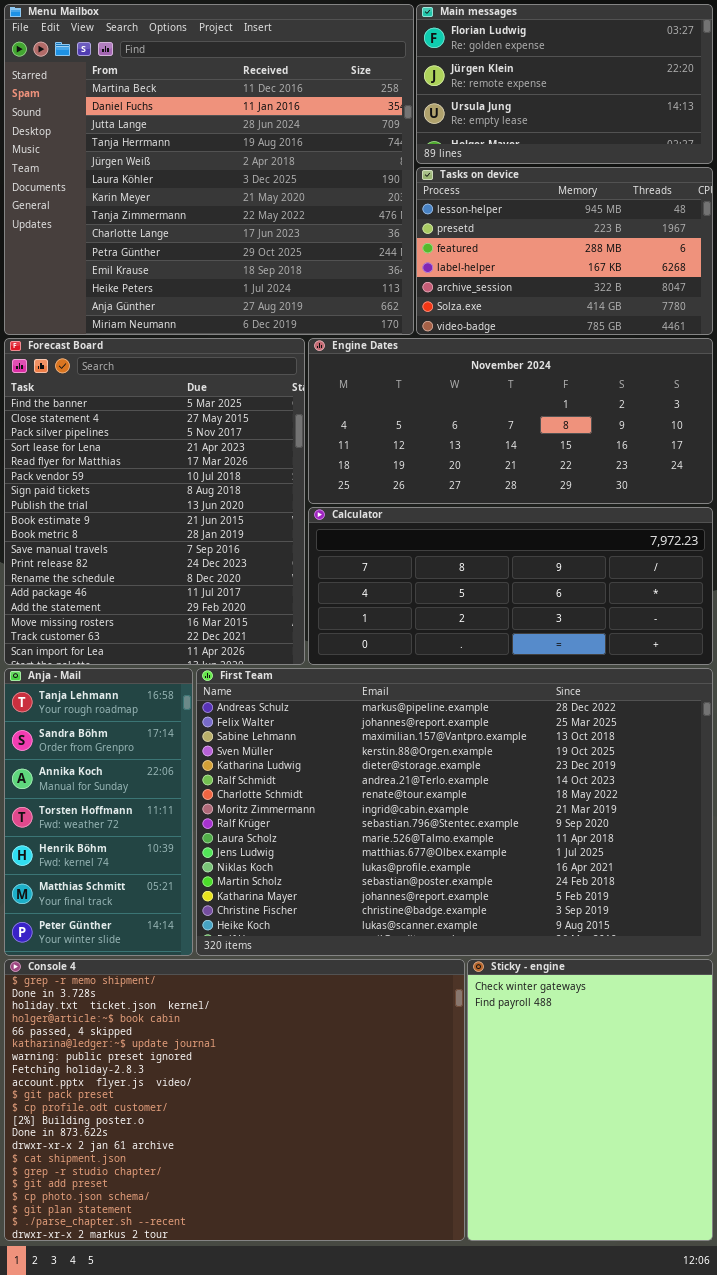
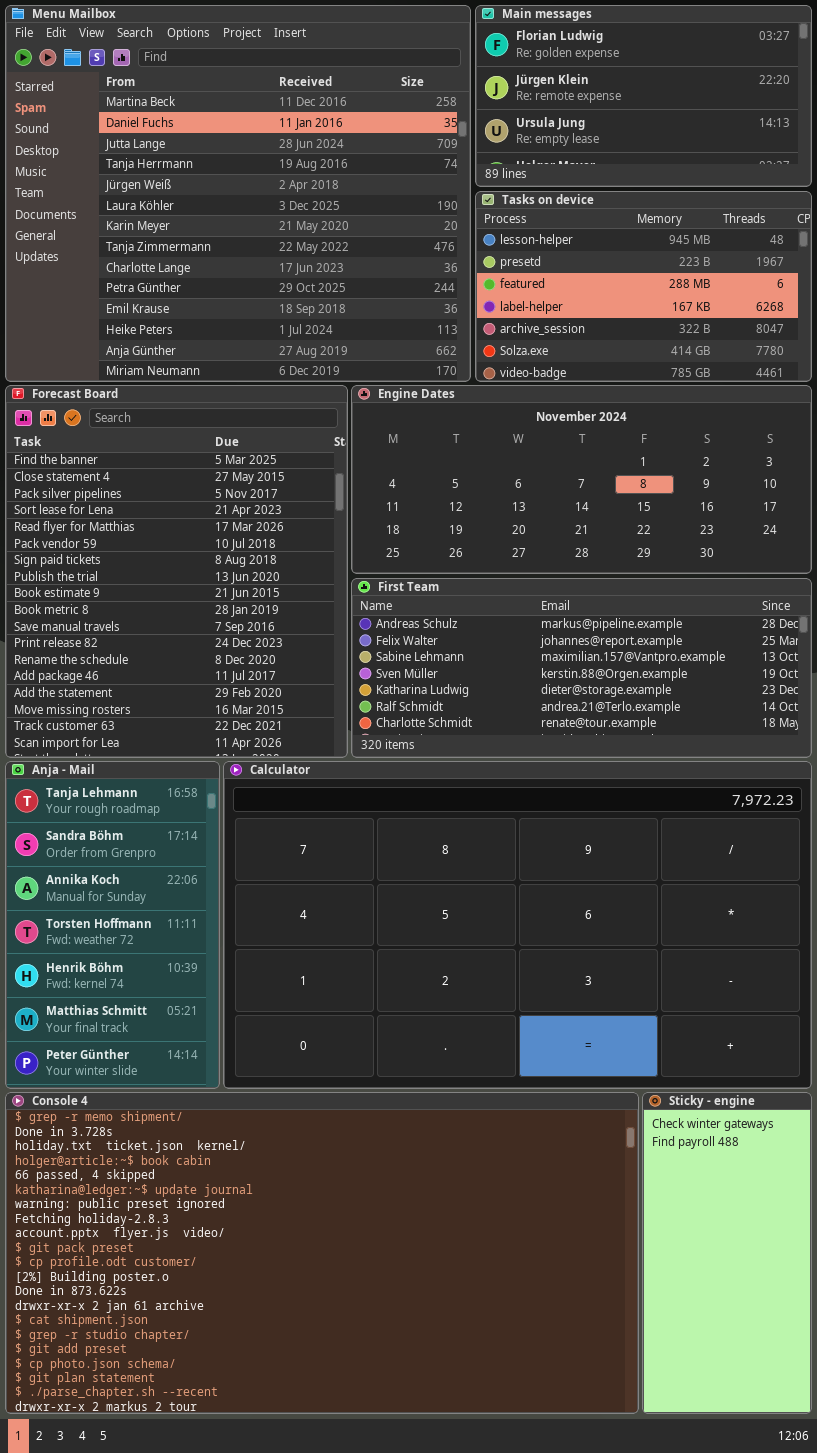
Calculator: [308,507,713,665] -> [223,761,812,1089], moved, resized
First Team: [196,668,713,956] -> [351,578,812,758], moved, resized
Console 4: [4,959,465,1241] -> [5,1092,639,1414], resized
Sticky - engine: [467,959,713,1241] -> [642,1092,812,1414], resized

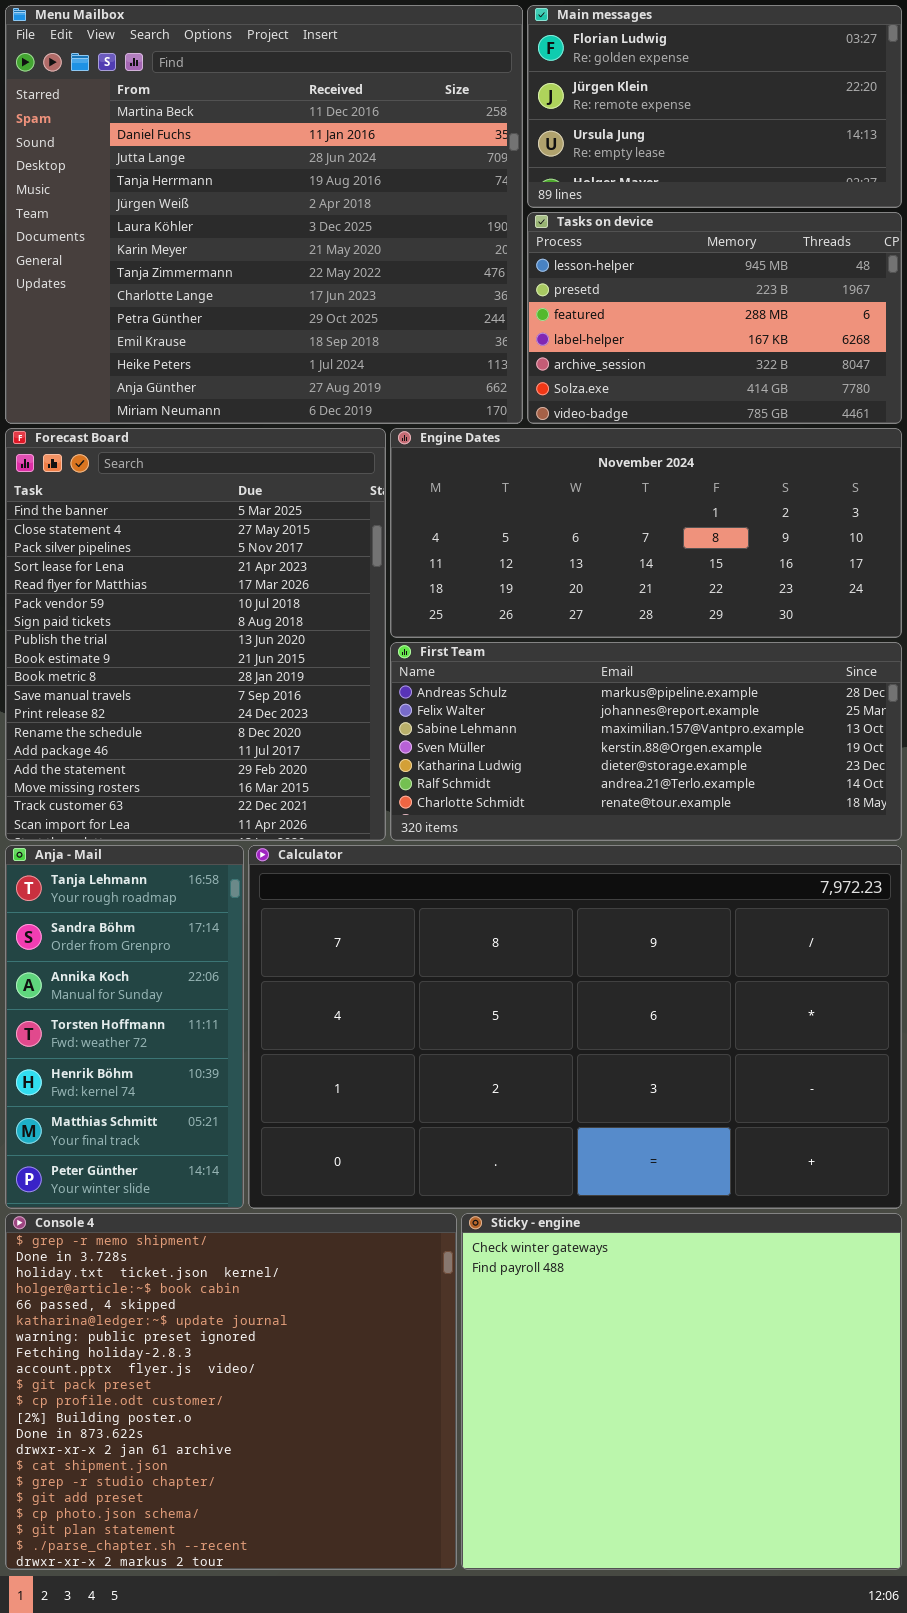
Console 4: [5,1092,639,1414] -> [5,1213,457,1570], resized
Sticky - engine: [642,1092,812,1414] -> [461,1213,902,1570], resized

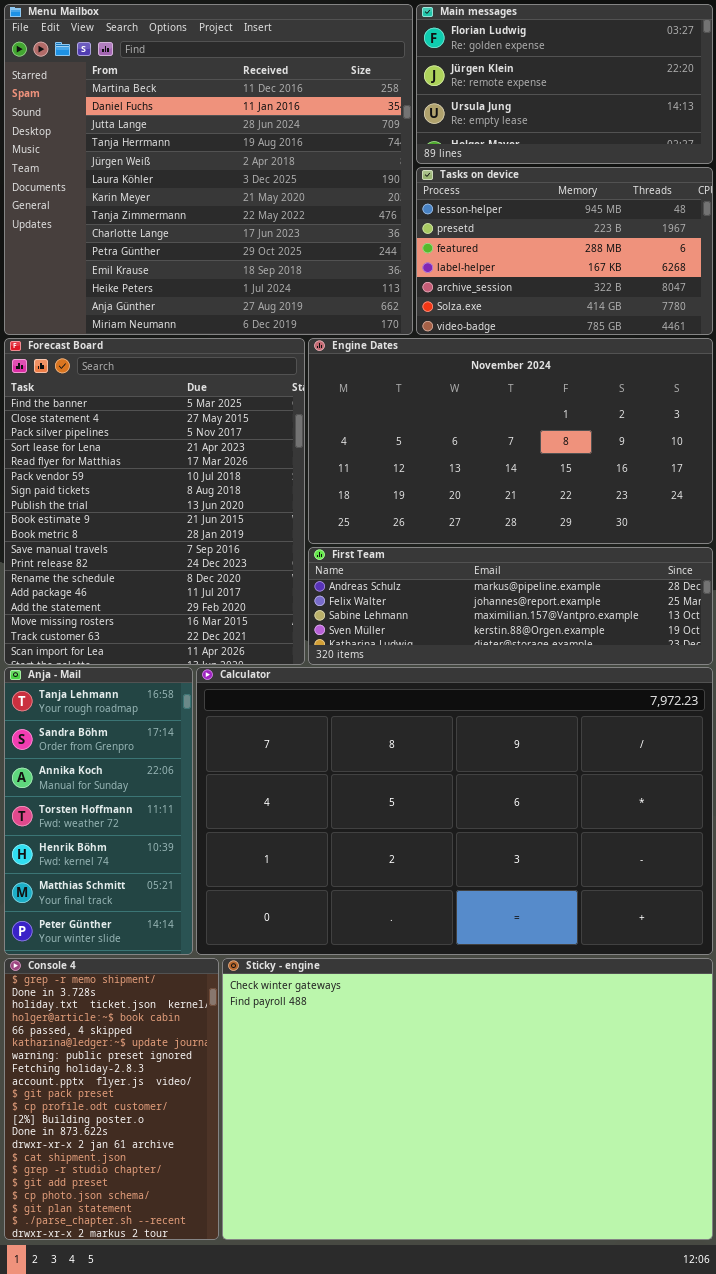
Engine Dates: [390,428,902,638] -> [308,338,713,544], resized
First Team: [390,642,902,841] -> [308,547,713,665], resized
Console 4: [5,1213,457,1570] -> [4,958,219,1240], resized
Sticky - engine: [461,1213,902,1570] -> [222,958,713,1240], resized

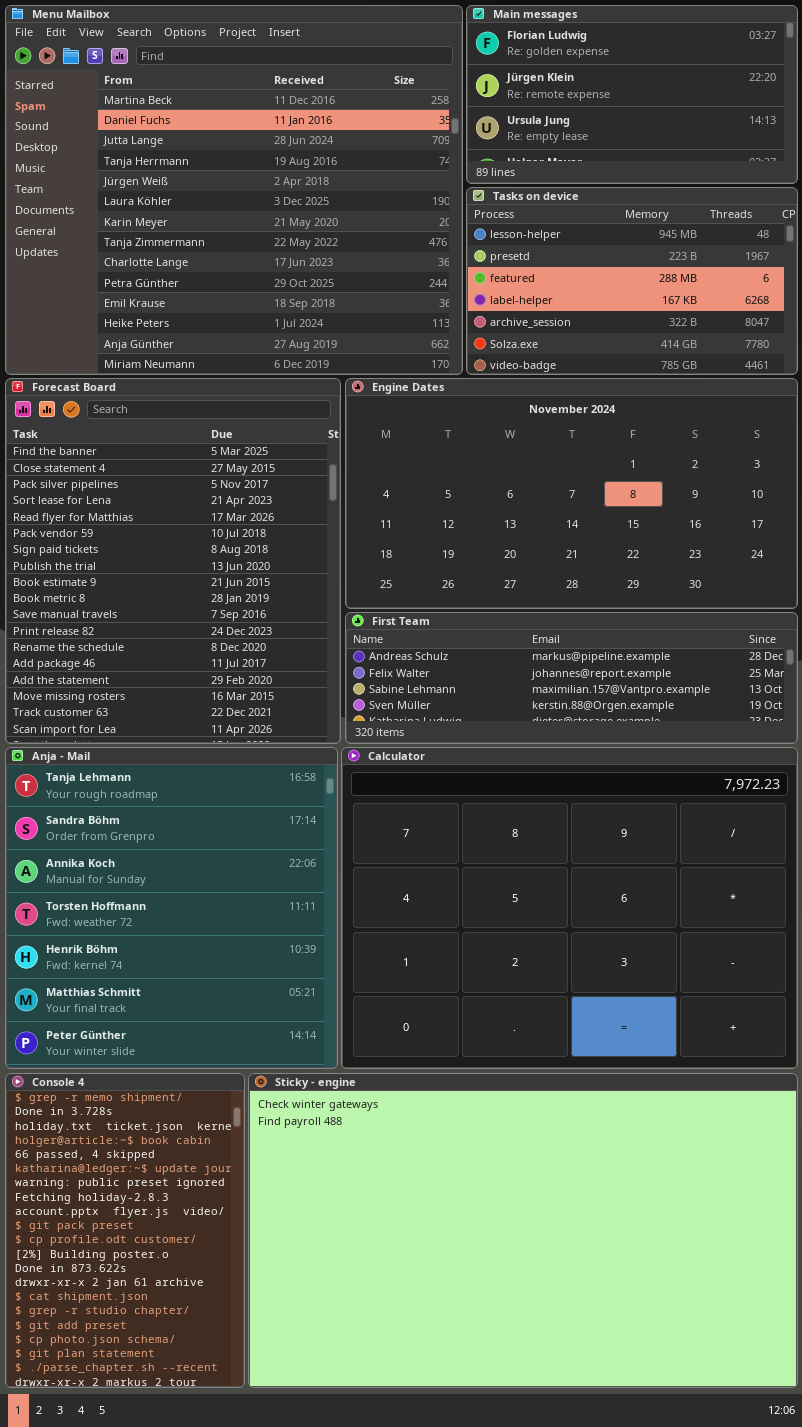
Anja - Mail: [4,667,193,955] -> [5,747,338,1069], resized
Calculator: [196,667,713,955] -> [341,747,798,1069], resized

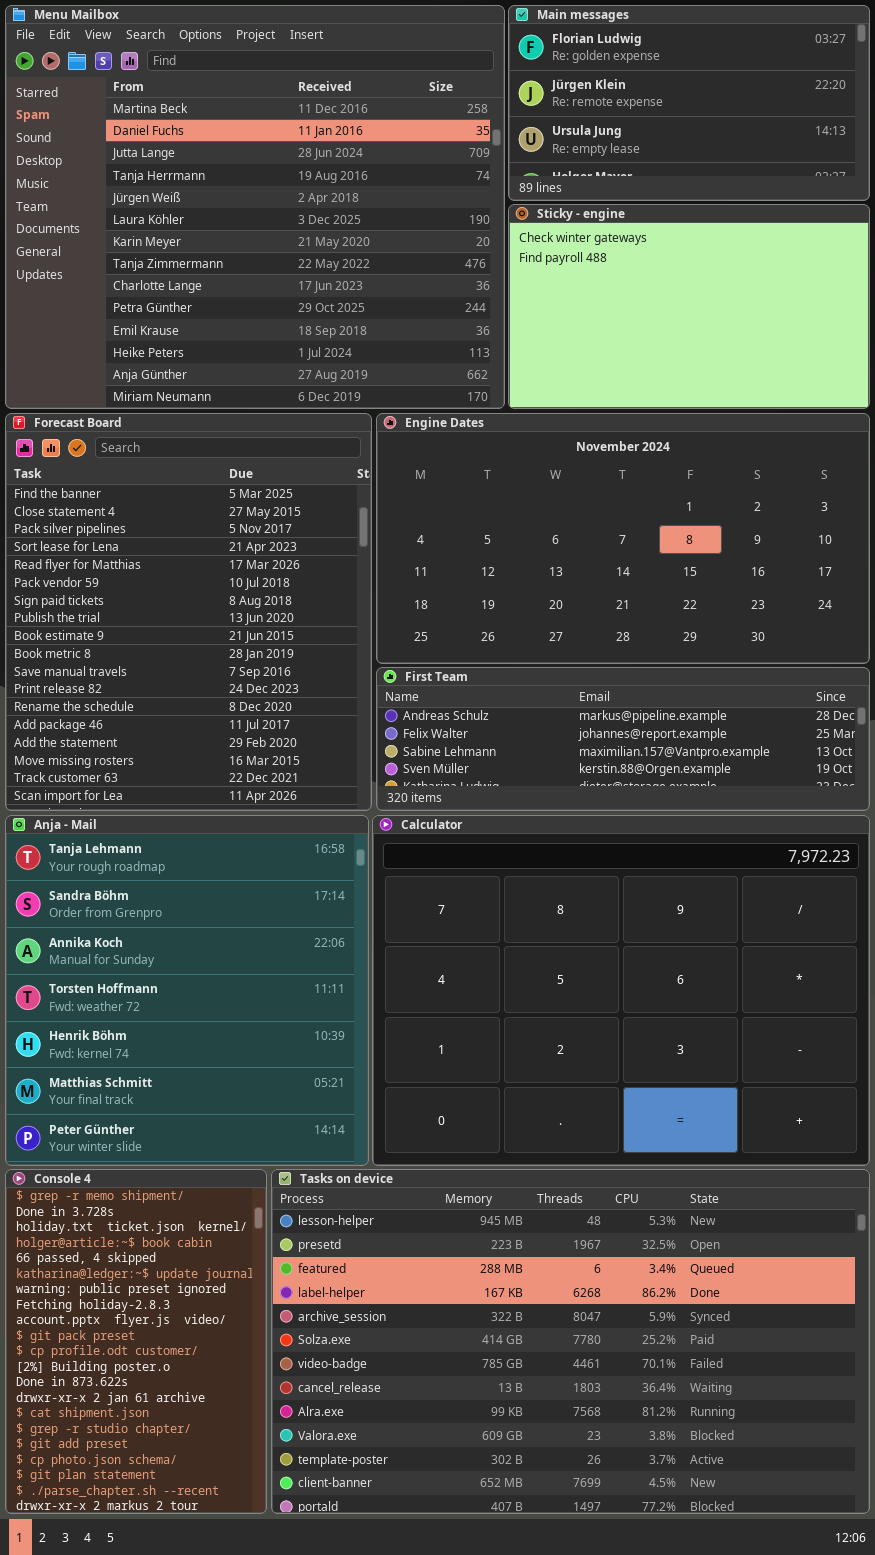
Tasks on device: [466,187,798,375] -> [271,1169,870,1514], moved, resized
Sticky - engine: [248,1073,798,1388] -> [508,204,870,409], moved, resized

